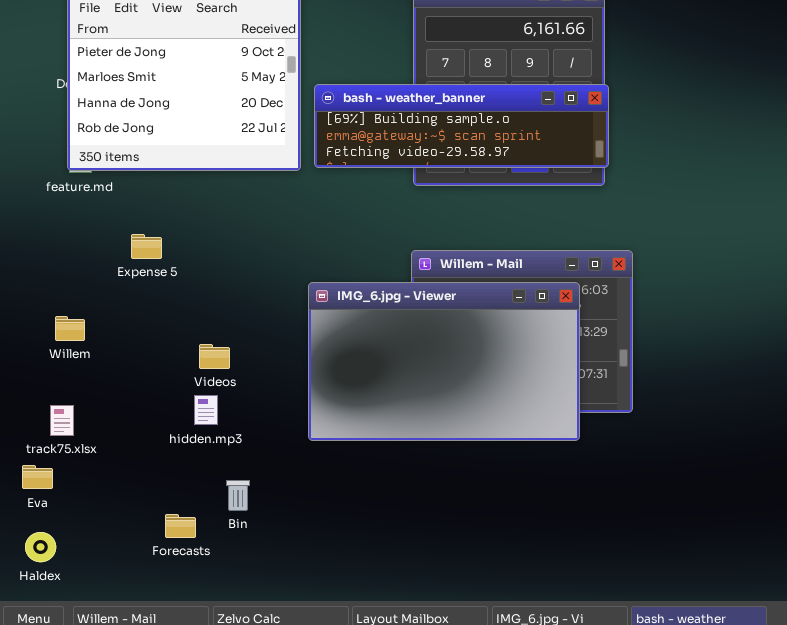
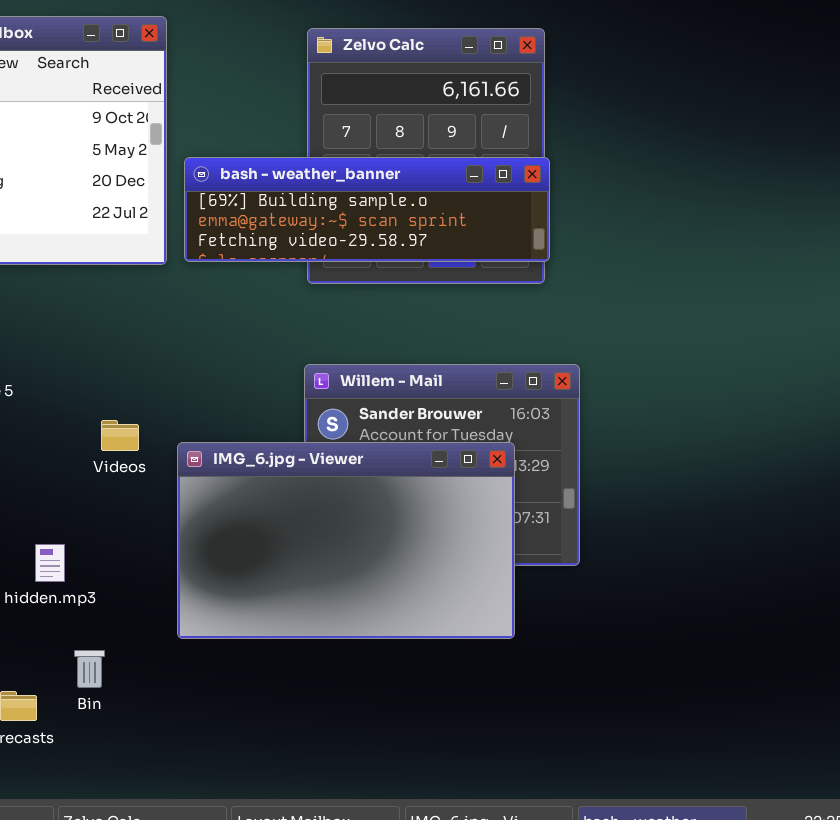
IMG_6.jpg - Viewer: [308,282,580,441] -> [177,442,515,639], moved
Videos: [199,344,230,369] -> [101,420,139,451], moved

